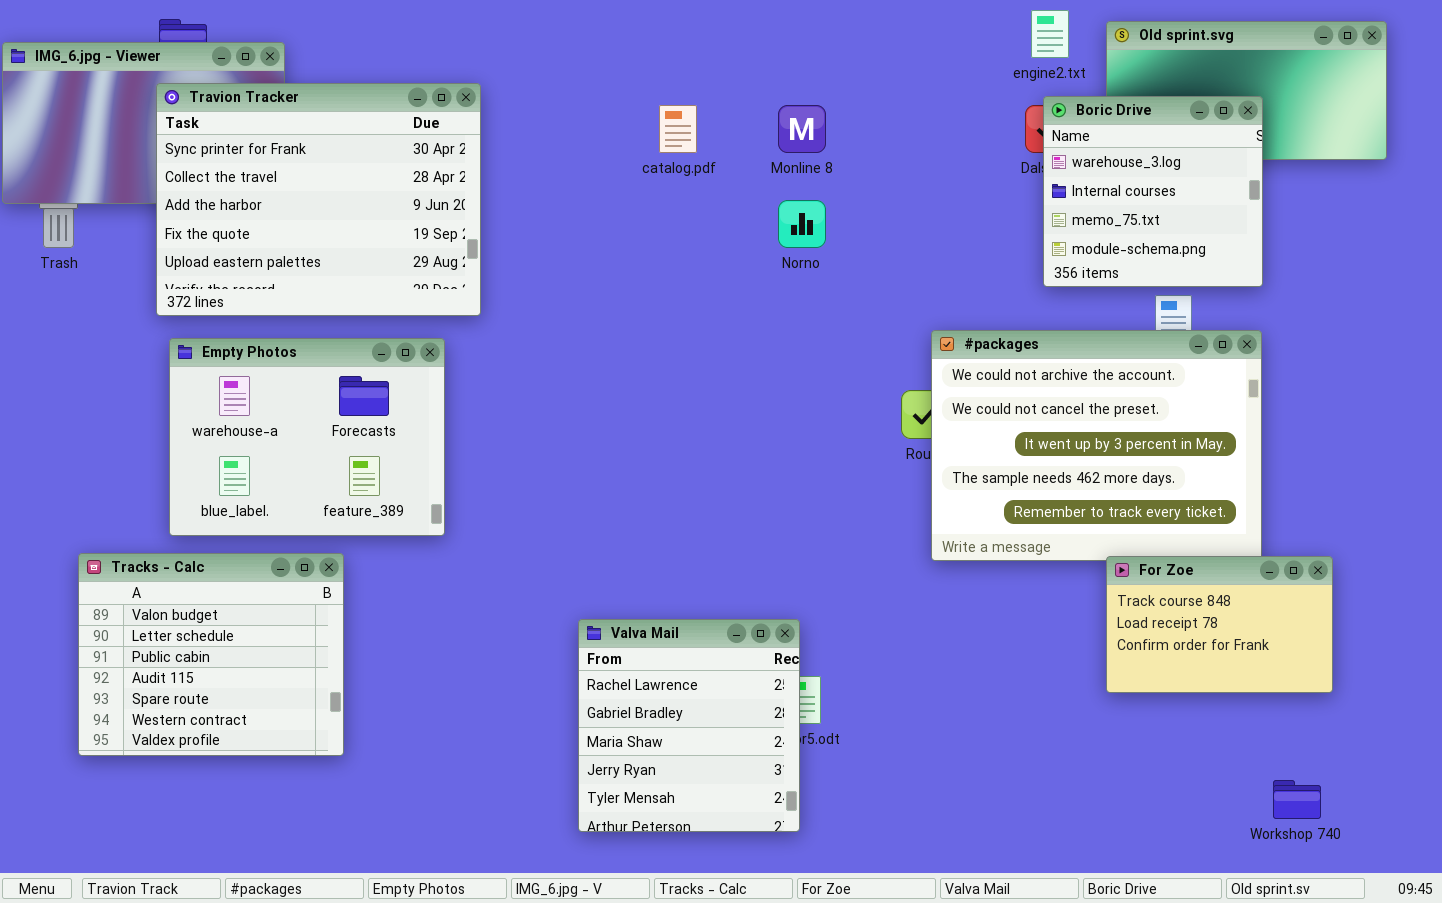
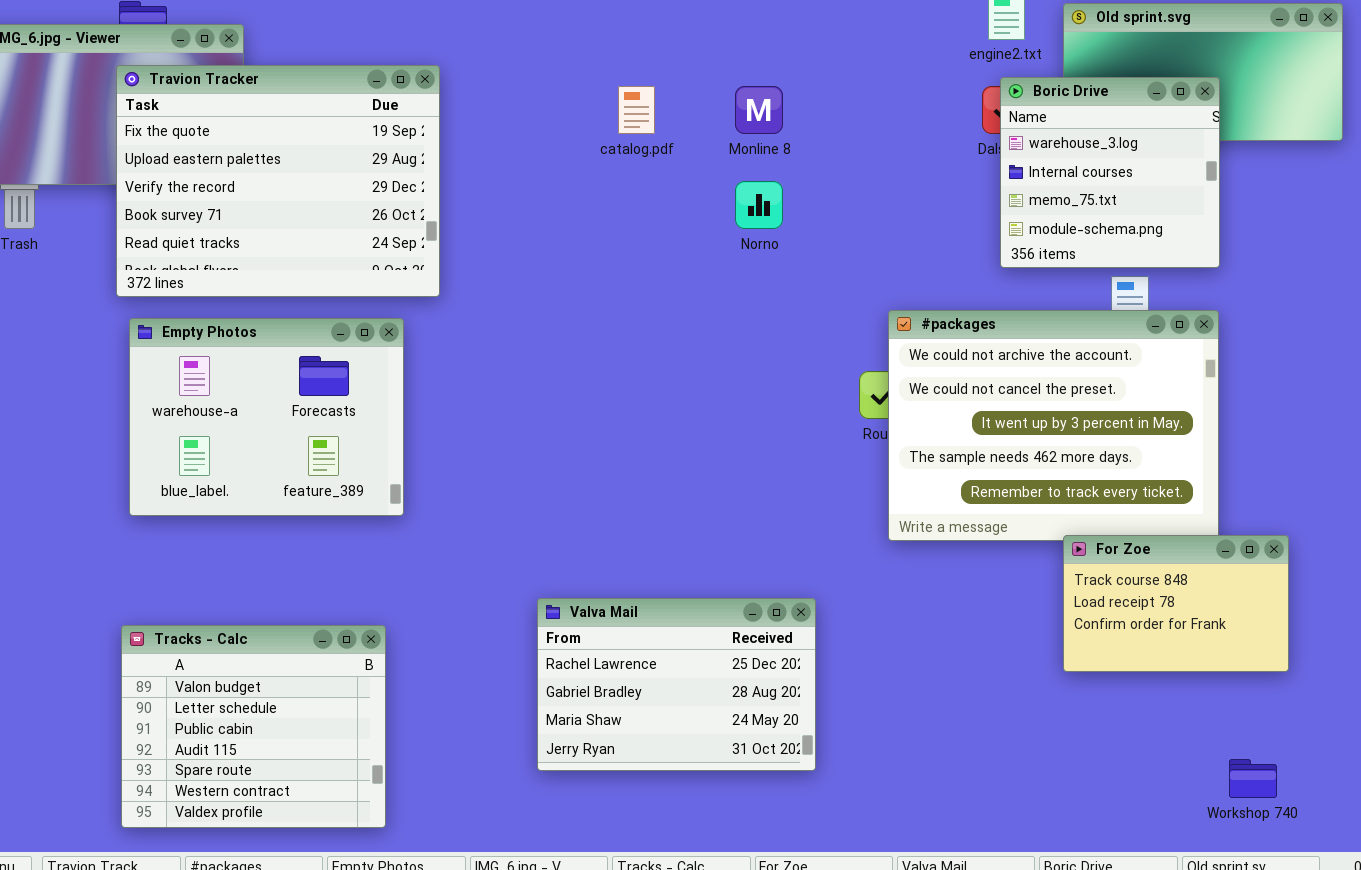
Travion Tracker: [156,83,481,316] -> [116,65,440,297], scrolled down 3 rows
Tracks - Calc: [78,553,344,756] -> [121,625,386,828], moved
Valva Mail: [578,619,800,832] -> [537,598,816,771], resized

